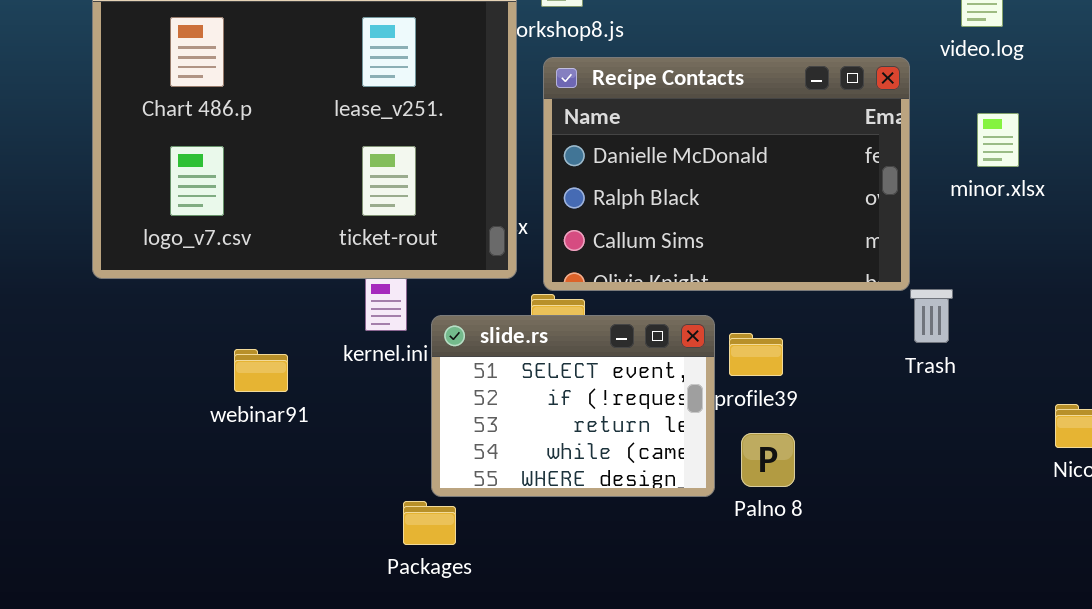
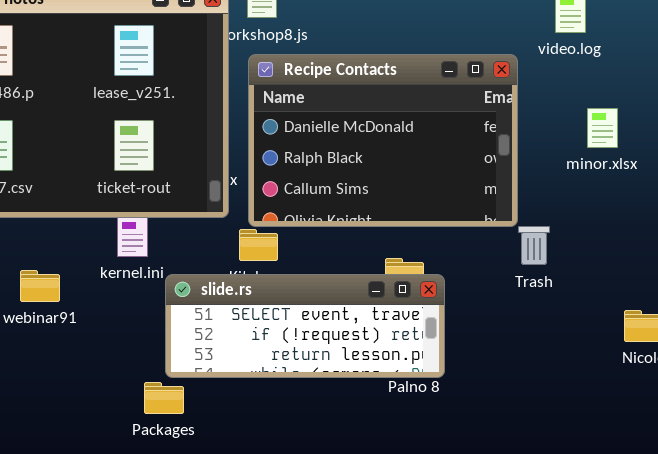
minor.xlsx: [977,113,1019,167] -> [587,108,618,148], moved
slide.rs: [431,315,715,497] -> [165,274,445,378], resized

